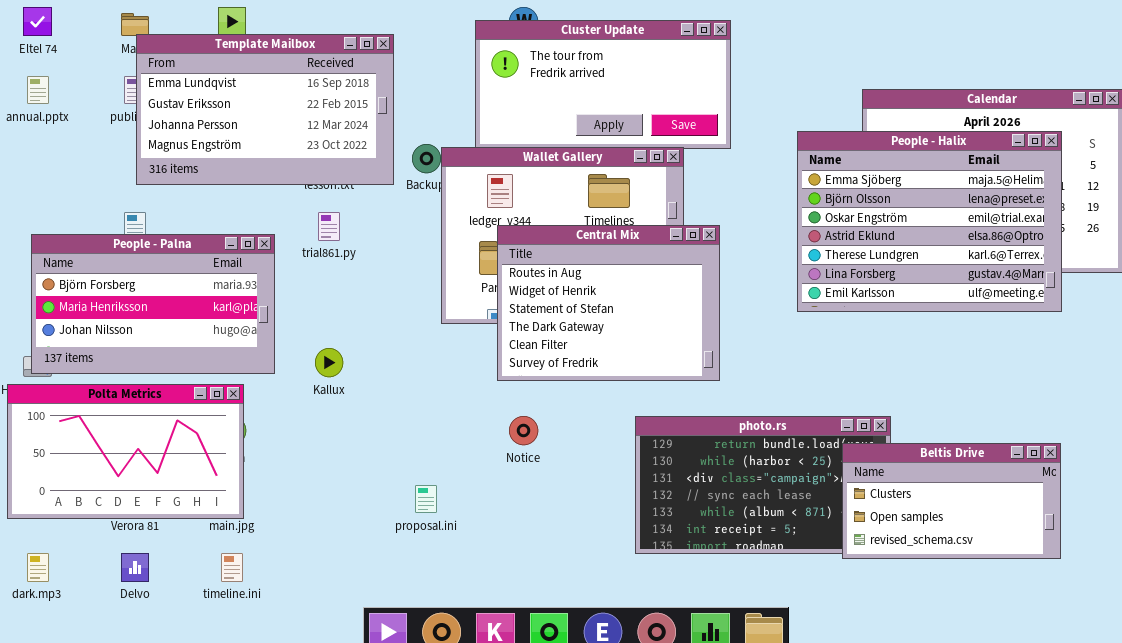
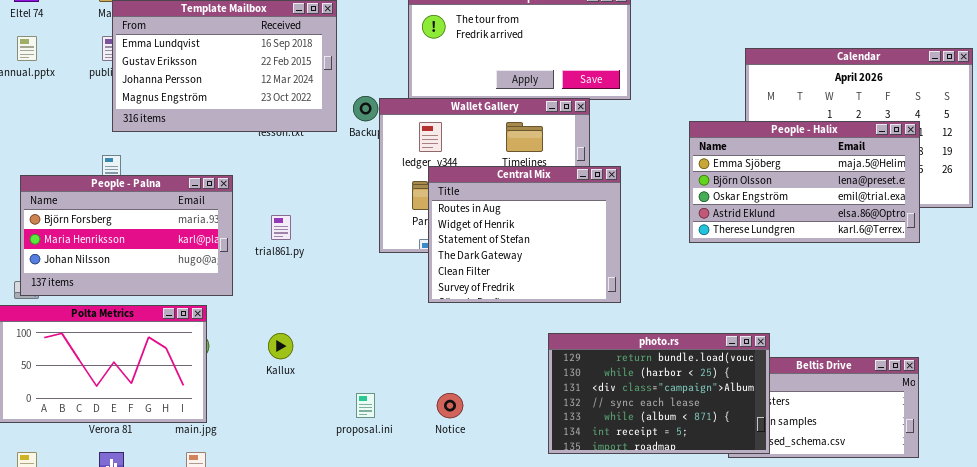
People - Halix: [797,131,1062,312] -> [689,121,920,243], resized
trial861.py: [318,212,340,241] -> [271,215,291,240], moved
Kallux: [315,348,343,377] -> [268,333,293,359], moved
Notice: [509,416,538,445] -> [437,393,463,418], moved
photo.rs: [635,416,891,554] -> [548,333,770,454], raised

